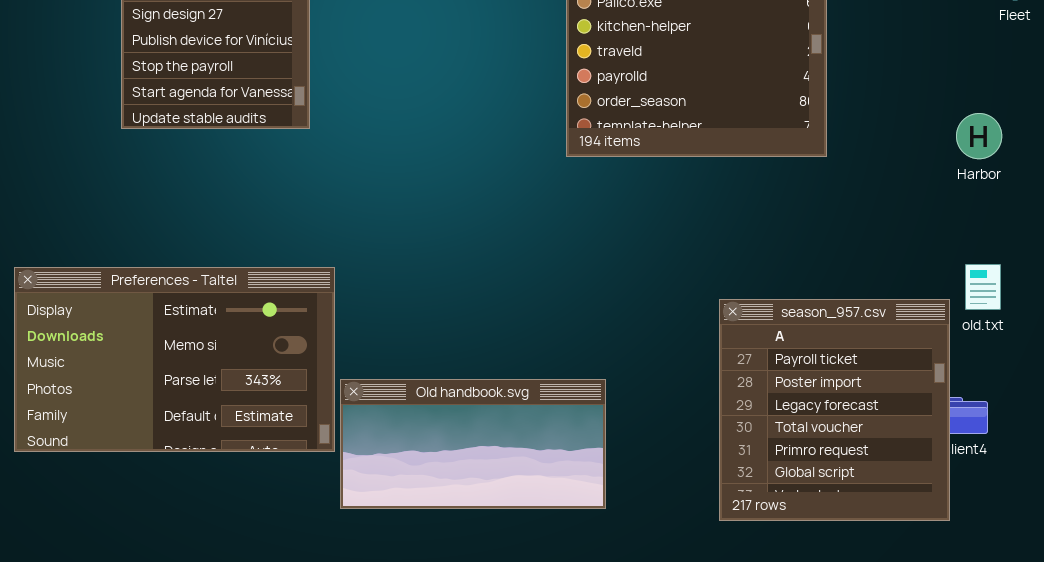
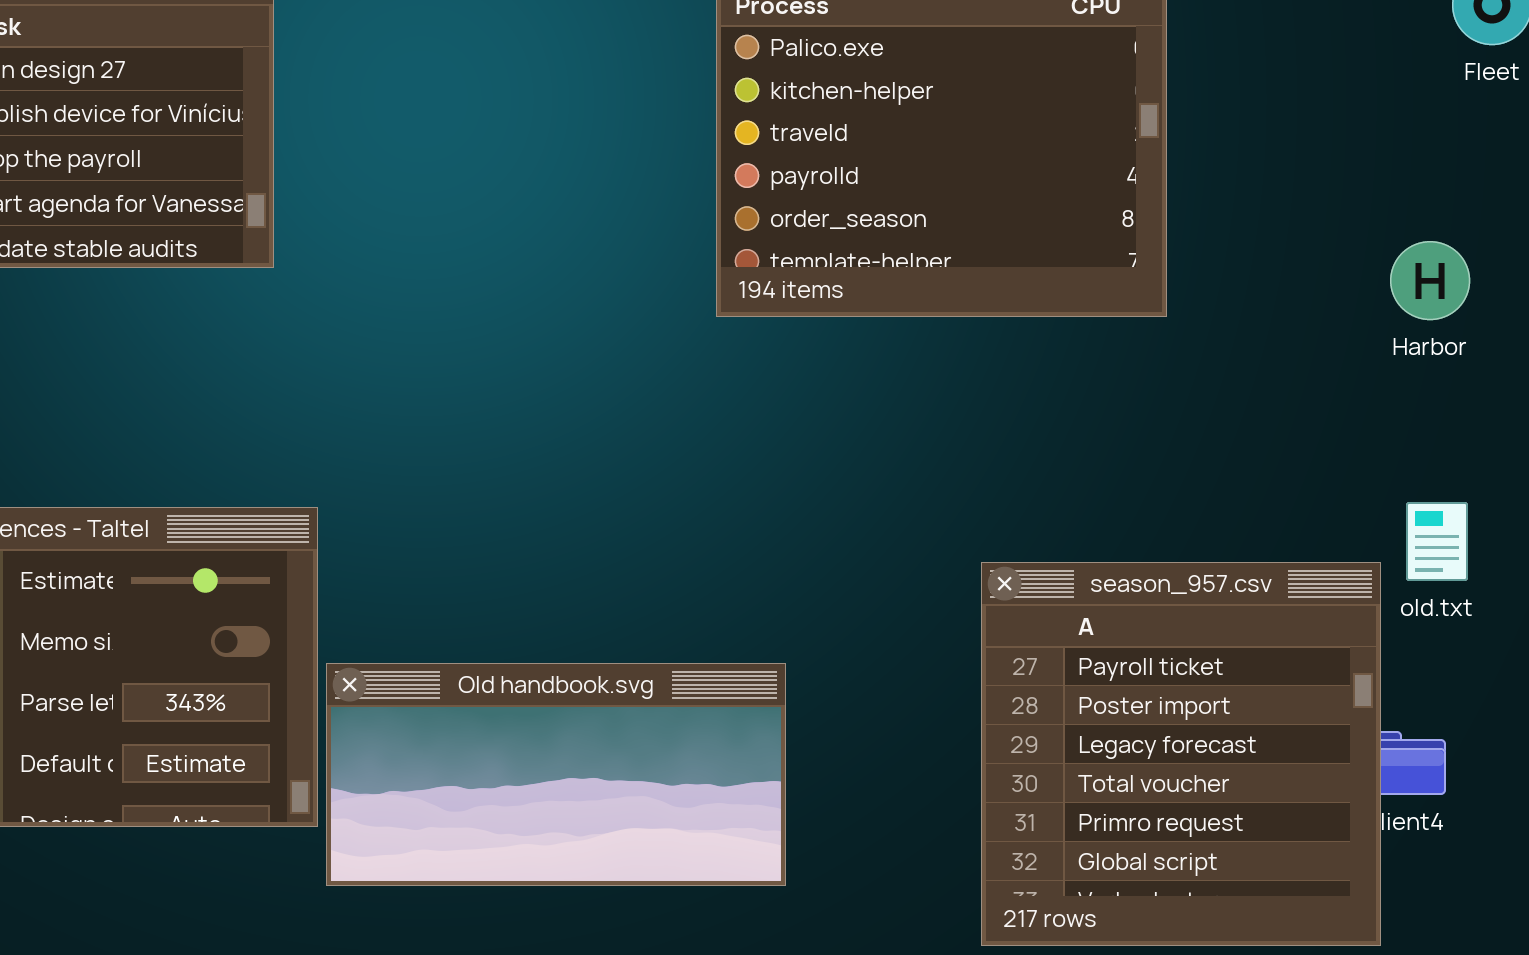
Old handbook.svg: [340,379,606,509] -> [326,663,786,886], moved

